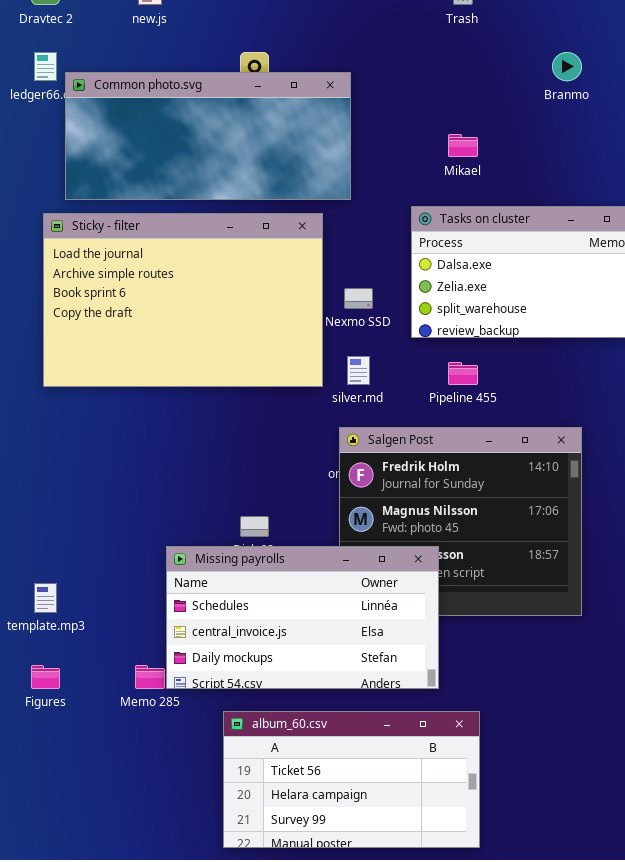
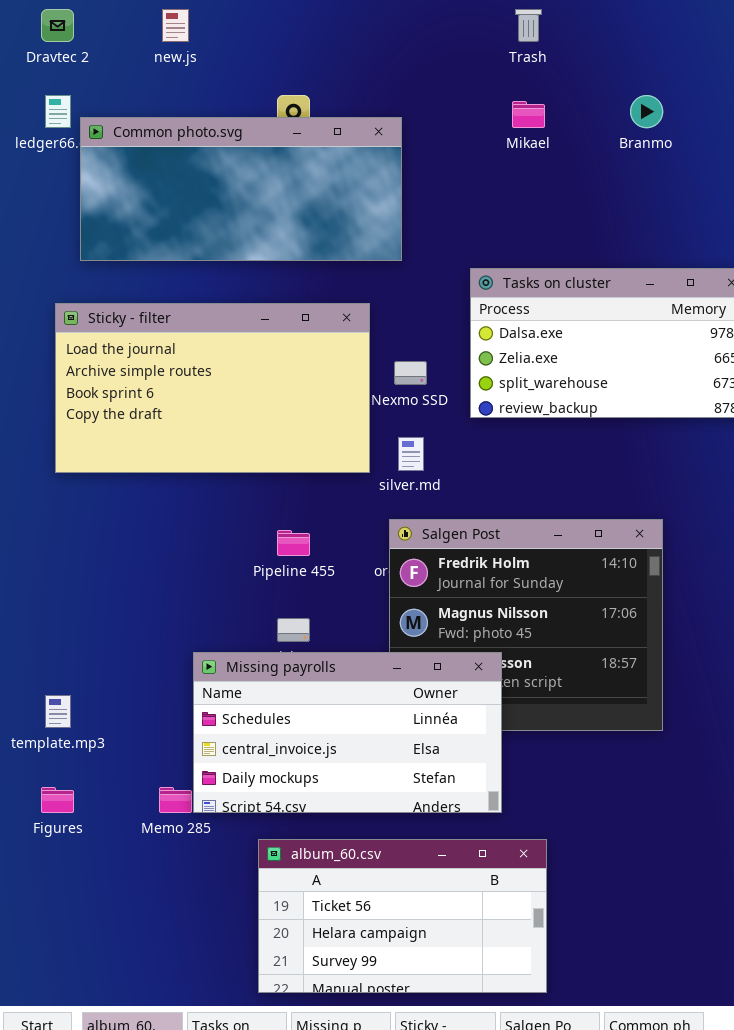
Mikael: [448,134,478,157] -> [512,101,545,128], moved
Sticky - filter: [43,213,323,387] -> [55,303,370,473], resized
Pipeline 455: [448,362,478,385] -> [277,530,310,556], moved

